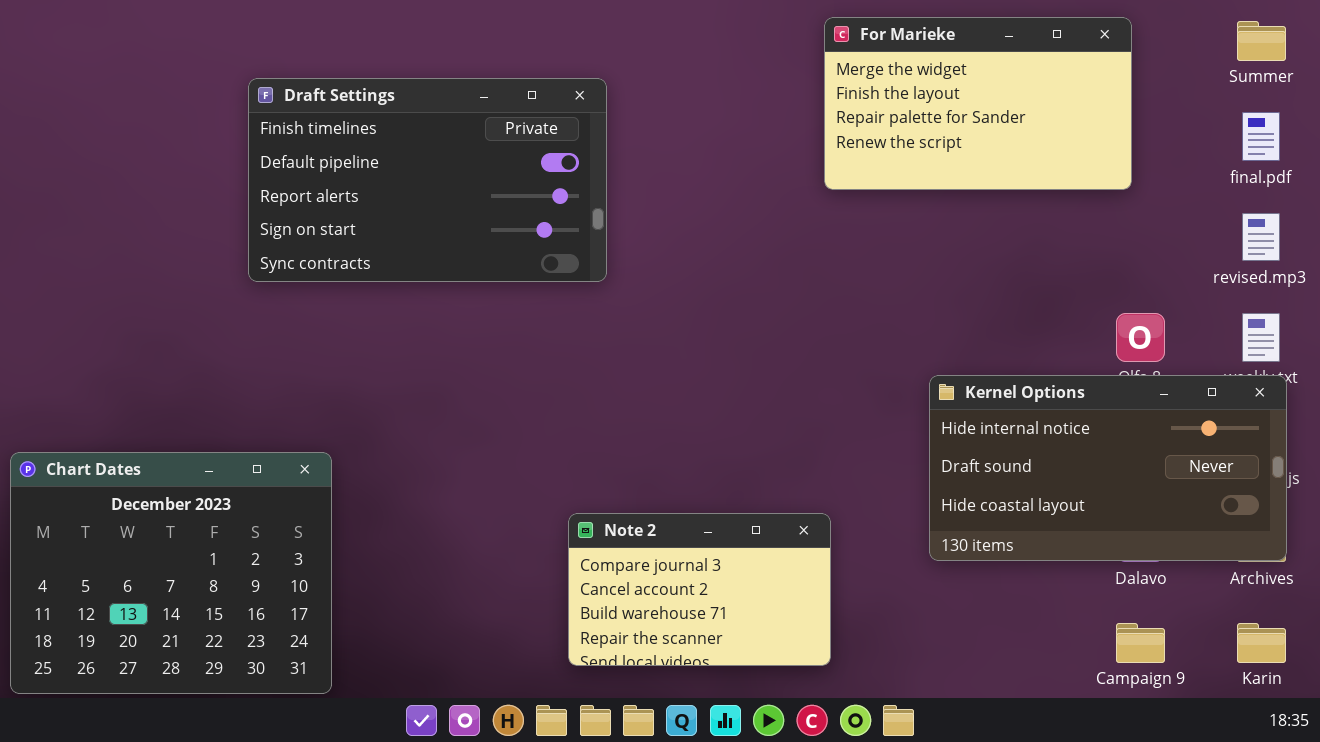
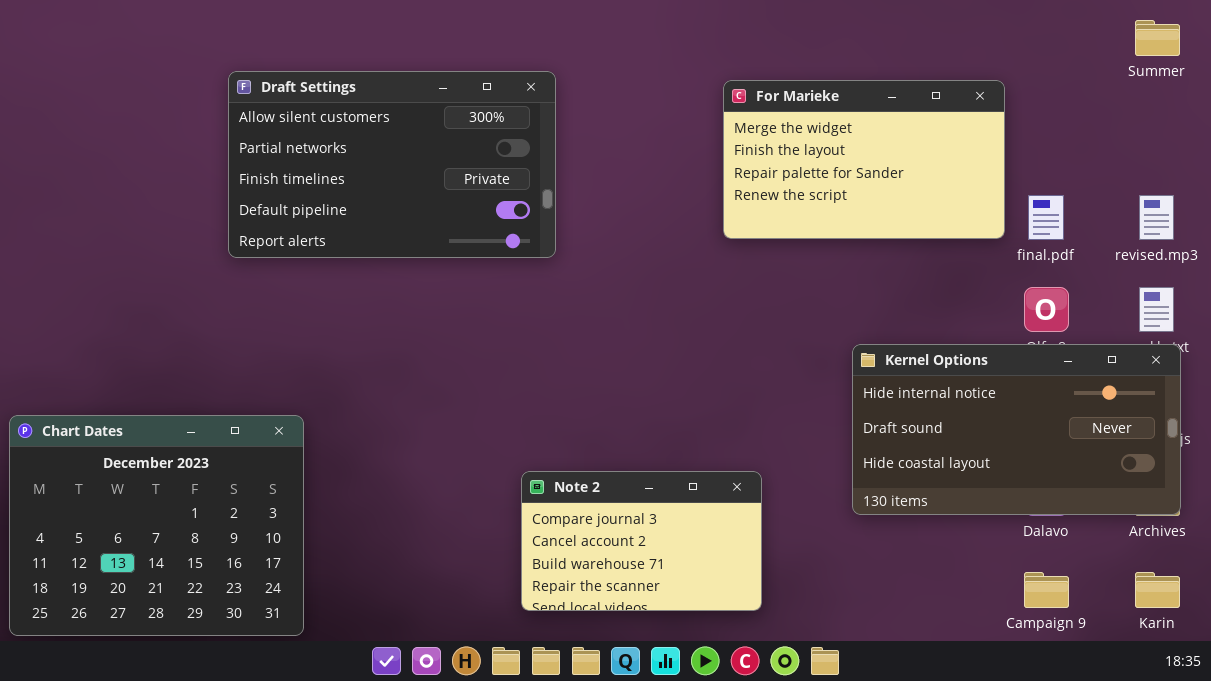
For Marieke: [824,17,1132,190] -> [723,80,1005,239], moved
Draft Settings: [248,78,607,282] -> [228,71,556,258], scrolled up 2 rows
final.pdf: [1242,112,1280,161] -> [1028,195,1064,240], moved

